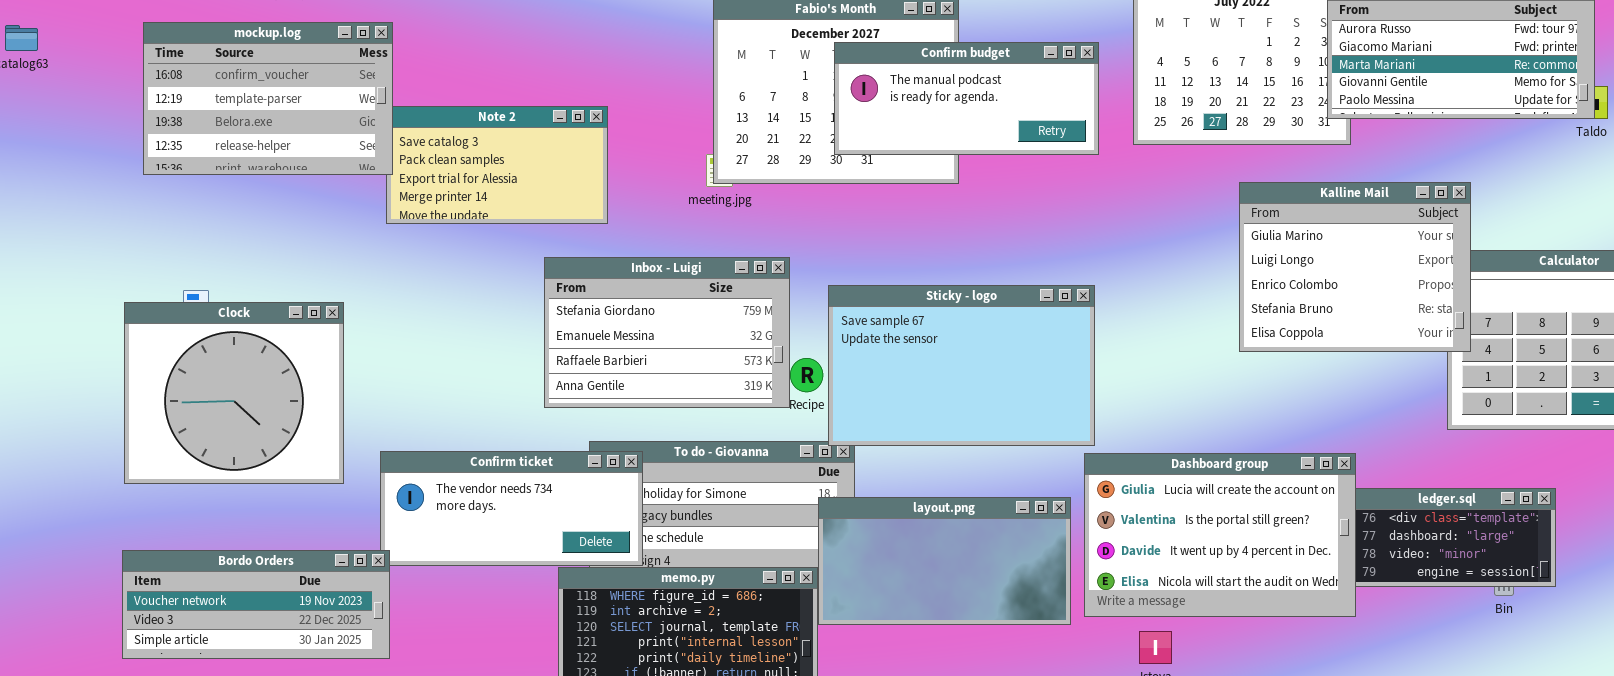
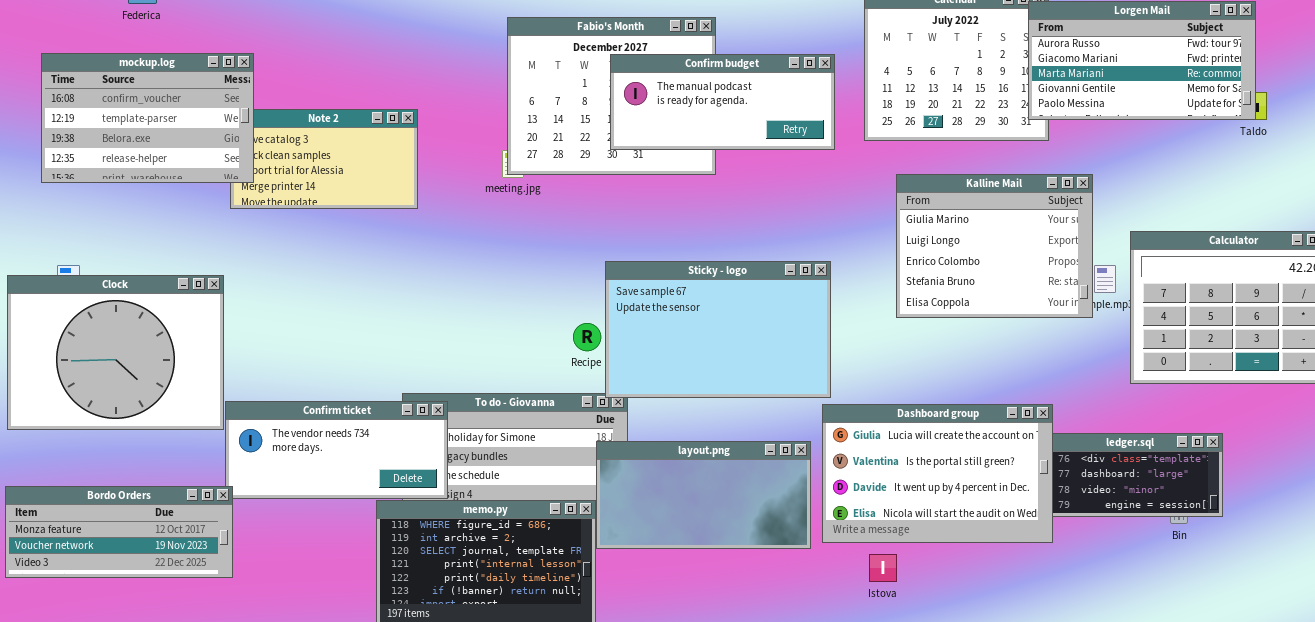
mockup.log: [143,22,393,175] -> [41,53,254,183], moved
Kalline Mail: [1239,182,1471,352] -> [896,174,1093,318], moved
Inbox - Luigi: [544,257,790,408] -> none, closed
Clock: [124,302,344,484] -> [7,275,224,430], resized
Bordo Orders: [122,550,390,659] -> [5,486,233,578], scrolled up 1 row

